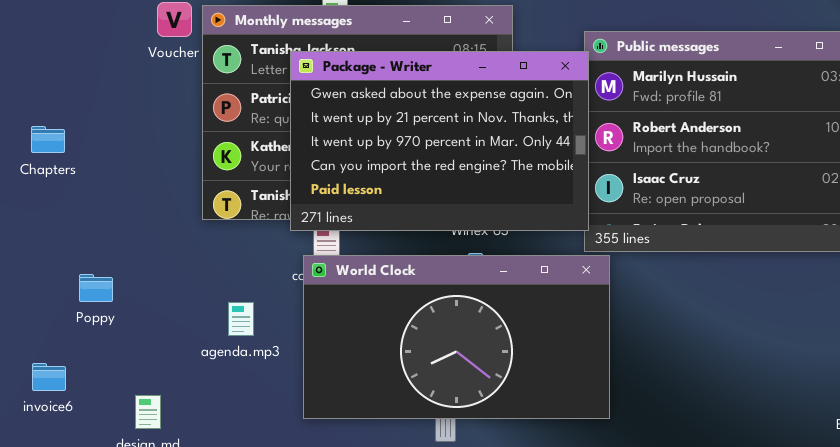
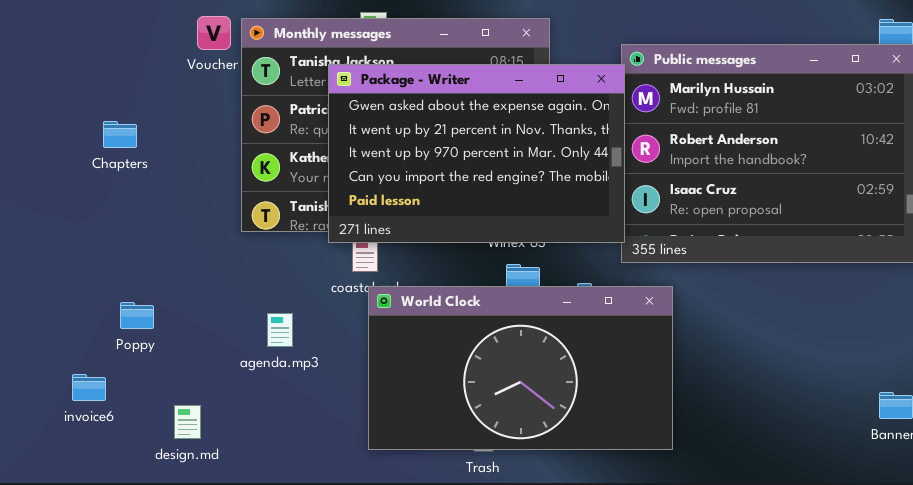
Chapters: [31,126,65,153] -> [103,121,137,148], moved
World Clock: [303,255,610,419] -> [368,286,673,450], moved
Poppy: [79,274,113,302] -> [120,302,154,329], moved

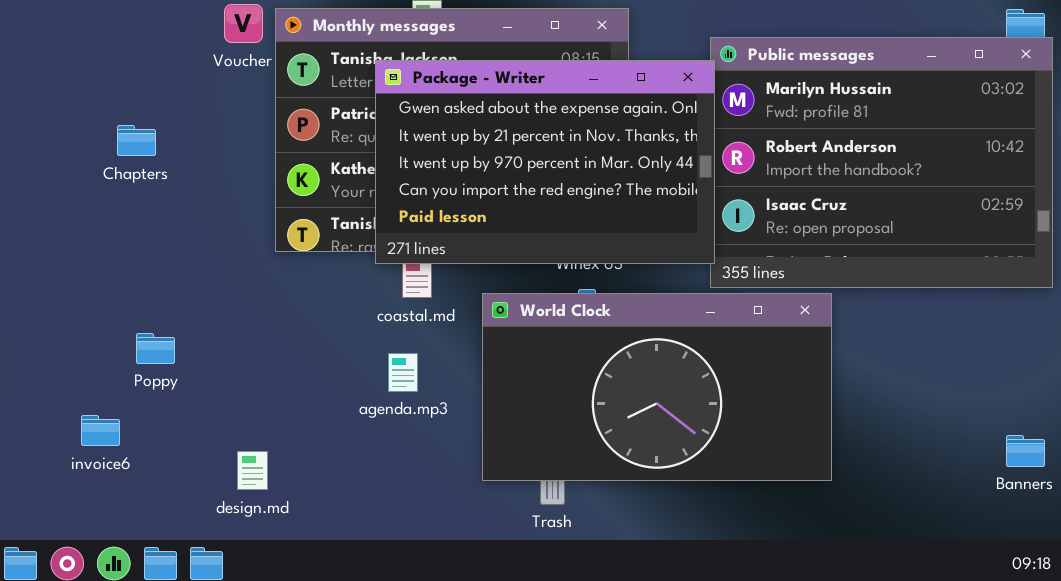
World Clock: [368,286,673,450] -> [482,293,832,481], moved
agenda.mp3: [267,313,293,347] -> [388,353,418,392], moved
design.md: [174,405,201,439] -> [237,451,268,490], moved

